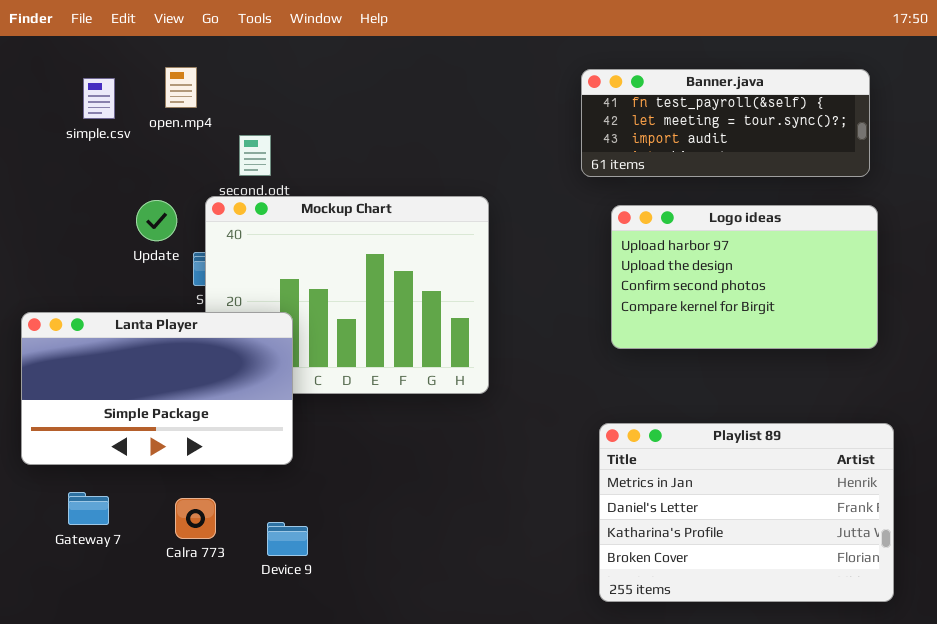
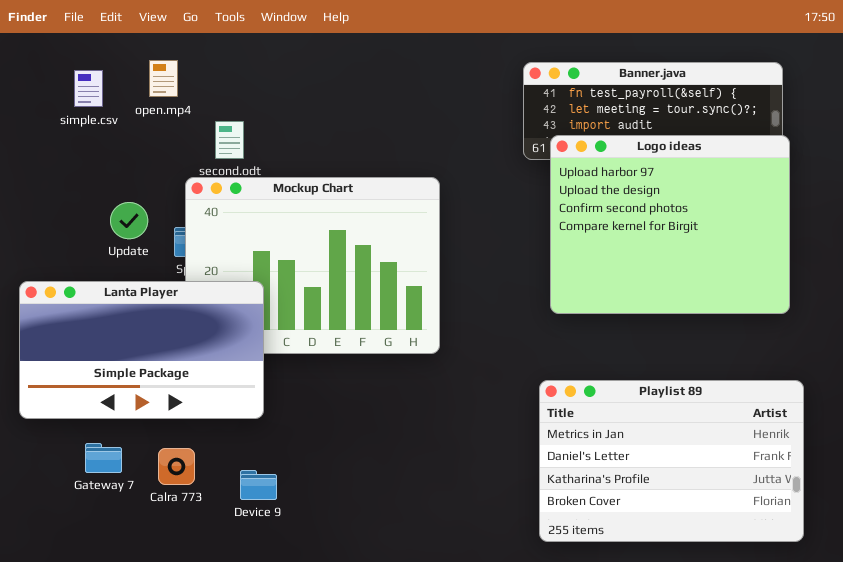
Update: [136,200,177,241] -> [110,202,148,239], moved
Logo ideas: [611,205,878,349] -> [550,135,790,314], resized
Gateway 7: [68,492,109,525] -> [85,443,122,473], moved

